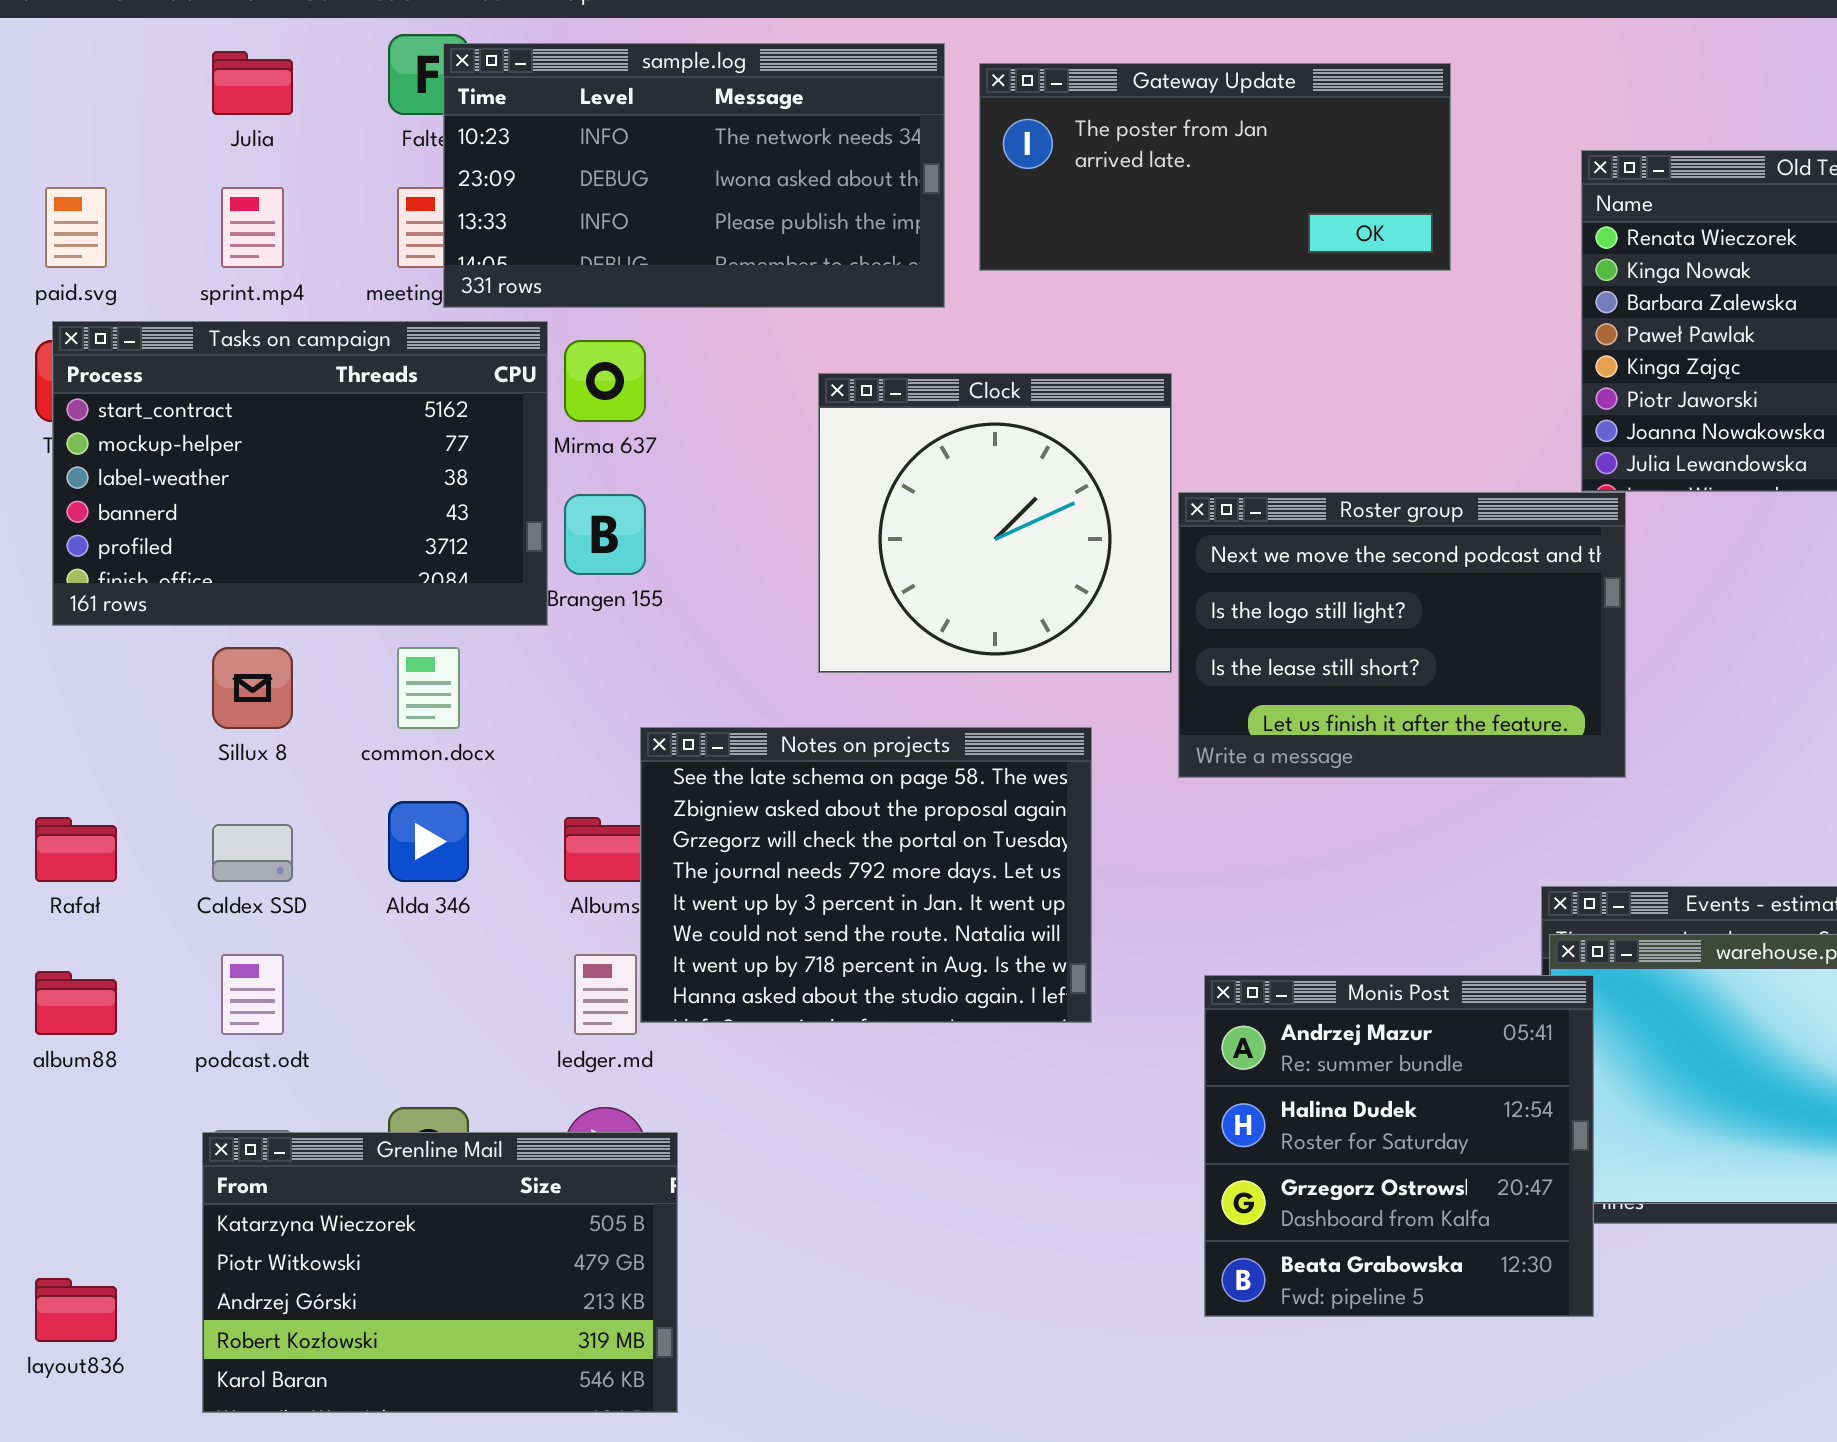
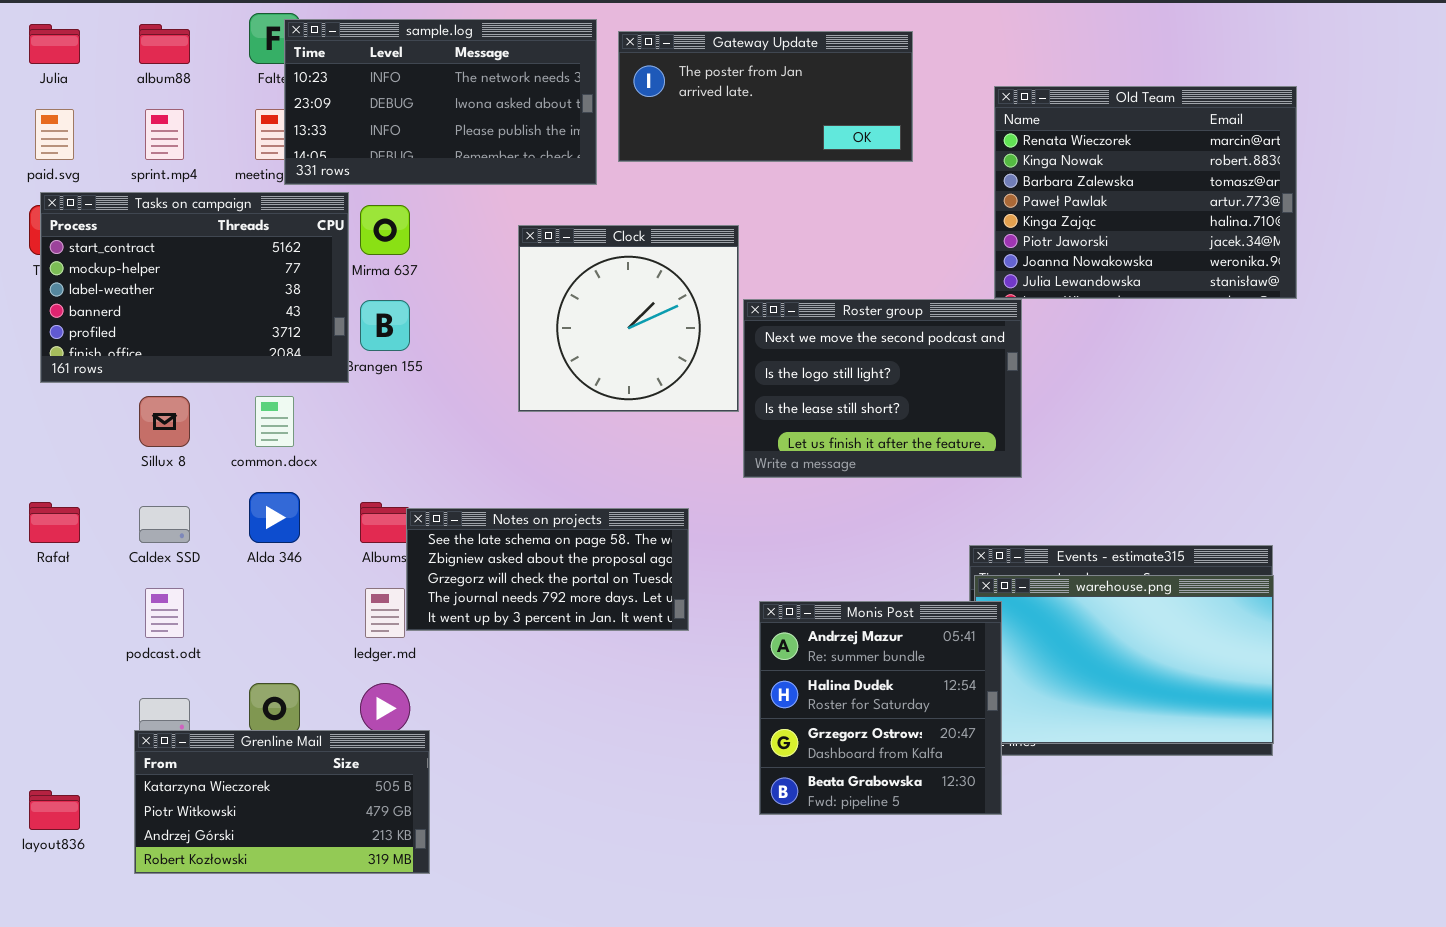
Julia: [212,51,293,115] -> [29,24,80,64], moved
Notes on projects: [640,727,1092,1023] -> [406,508,689,631], resized
album88: [35,971,117,1035] -> [139,24,190,64], moved
Grenline Mail: [202,1132,678,1413] -> [134,730,430,874], resized

